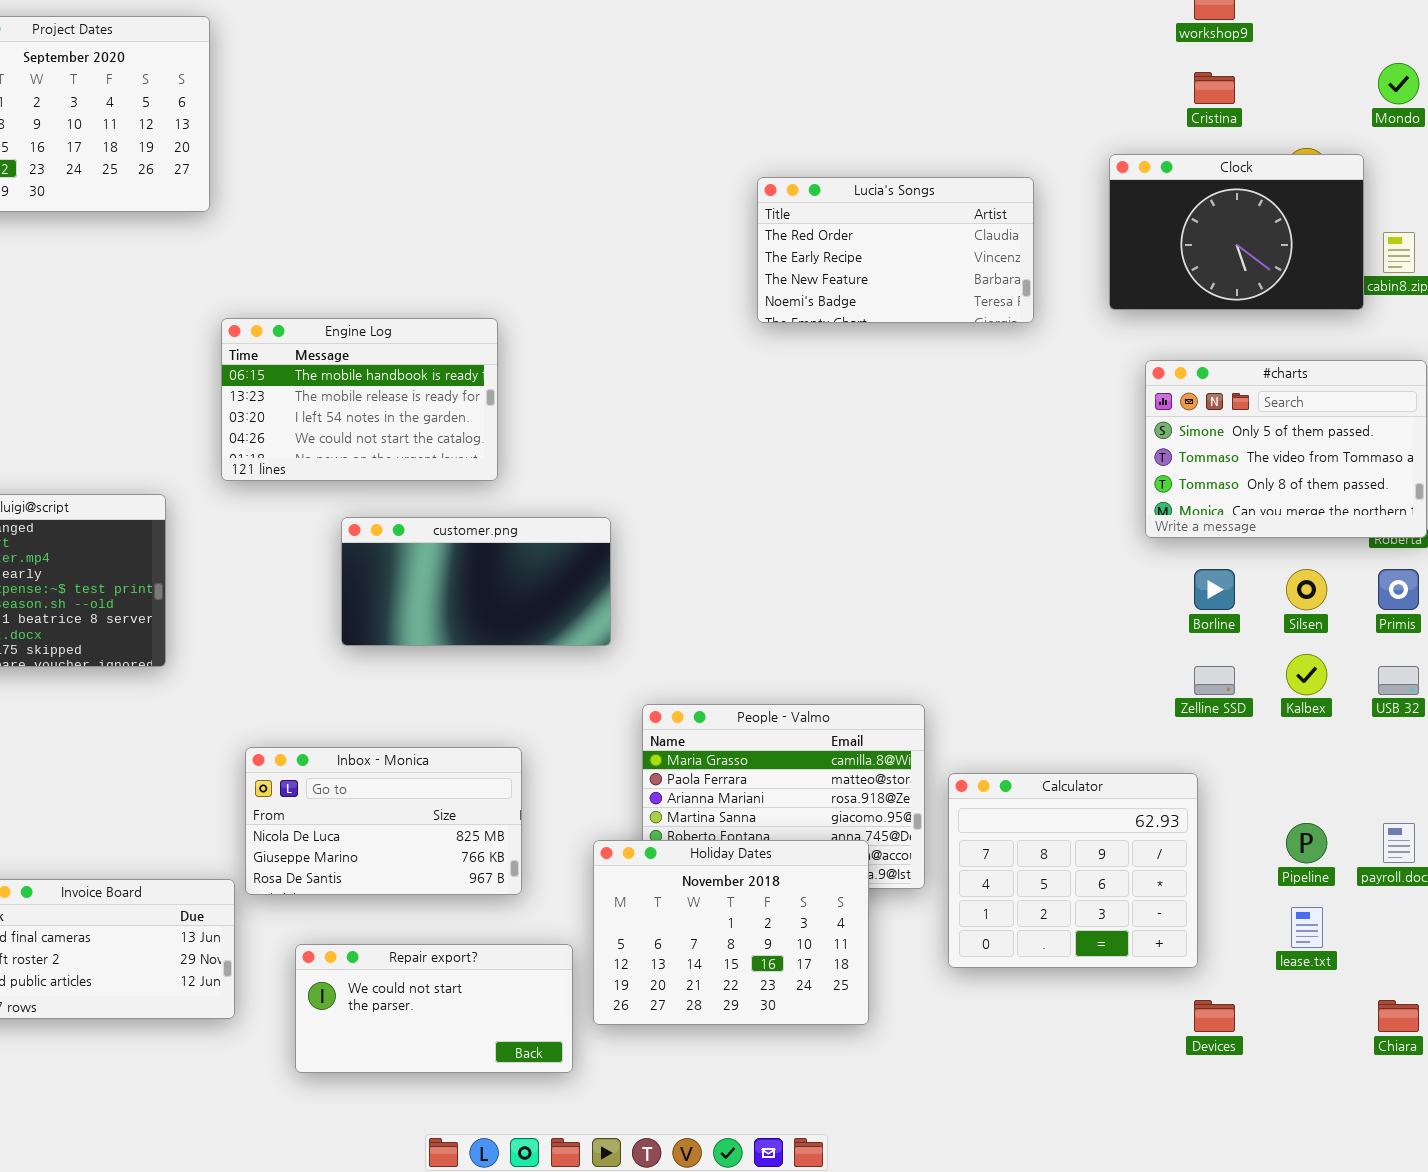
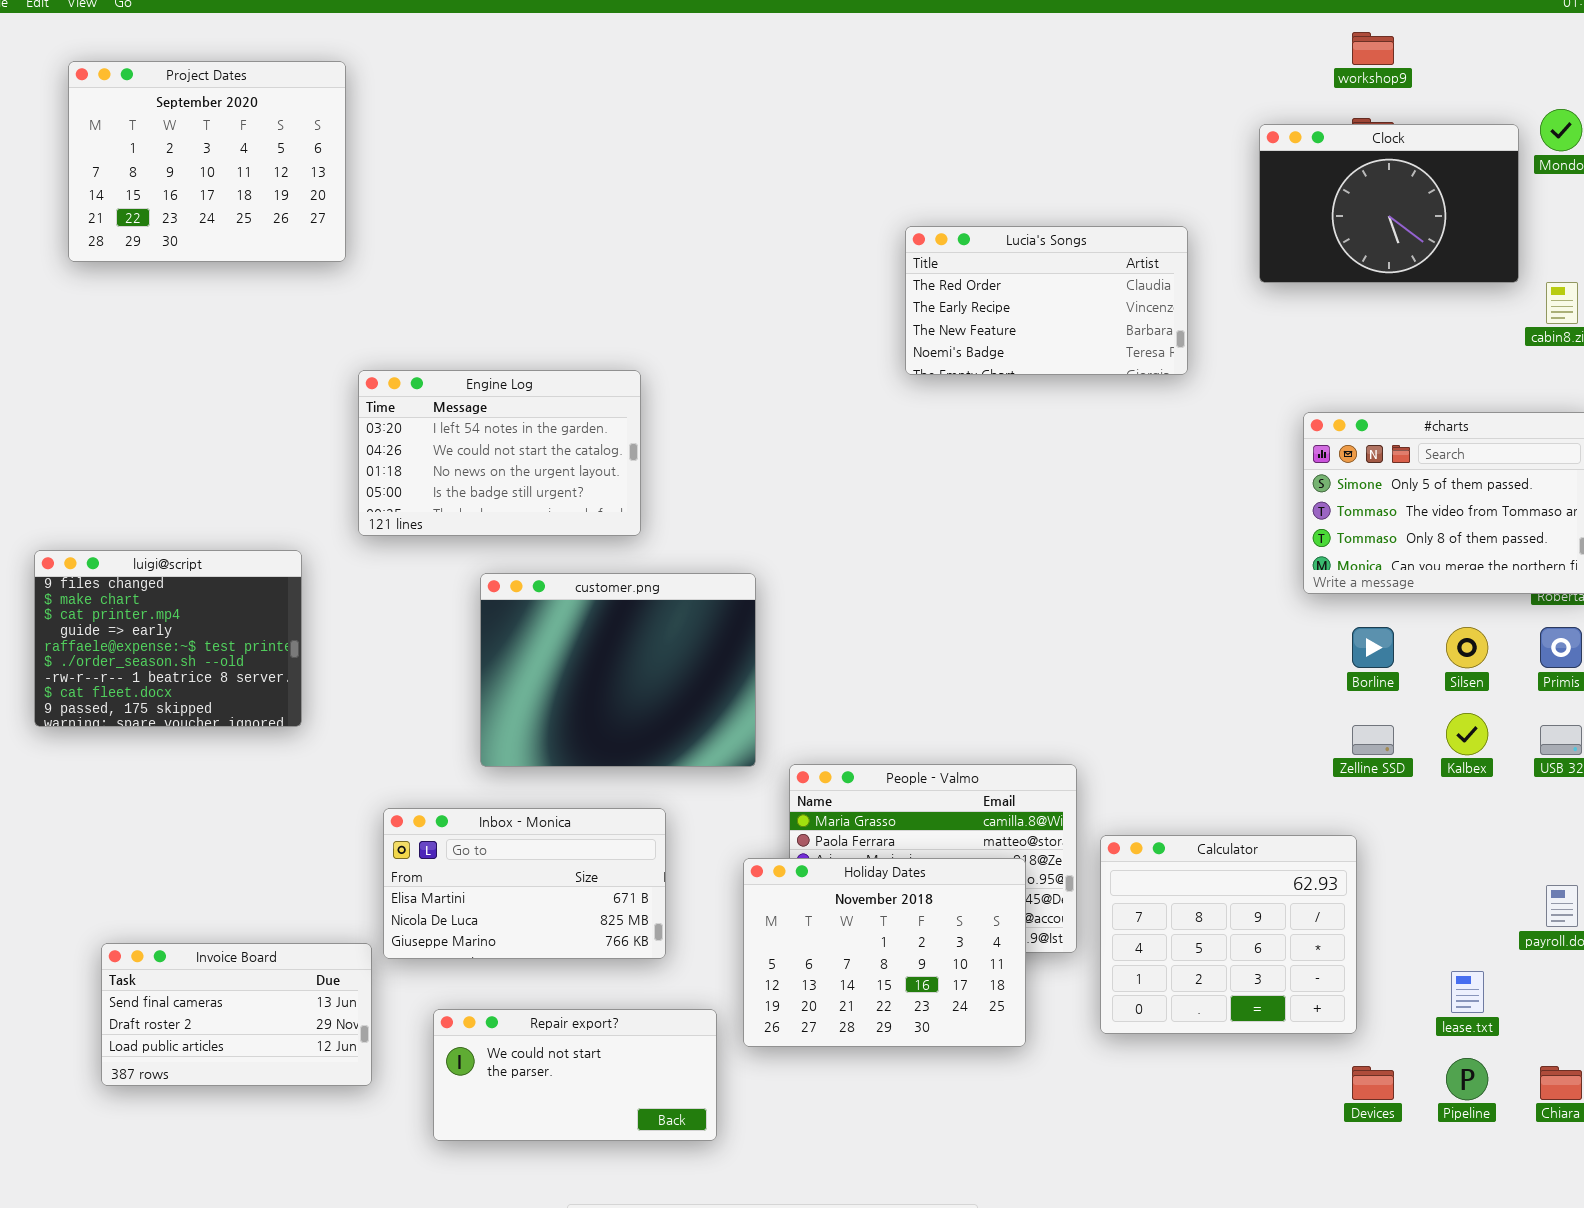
Clock: [1109,154,1364,310] -> [1259,124,1519,283], moved
Engine Log: [221,318,498,481] -> [358,370,641,536], scrolled down 2 rows
customer.png: [341,517,611,646] -> [480,573,756,767], resized
Inbox - Monica: [245,747,522,895] -> [383,808,666,959], scrolled up 1 row
Pipeline: [1286,823,1327,863] -> [1446,1058,1488,1100], moved
Holiday Dates: [593,840,869,1025] -> [743,858,1026,1047], moved

